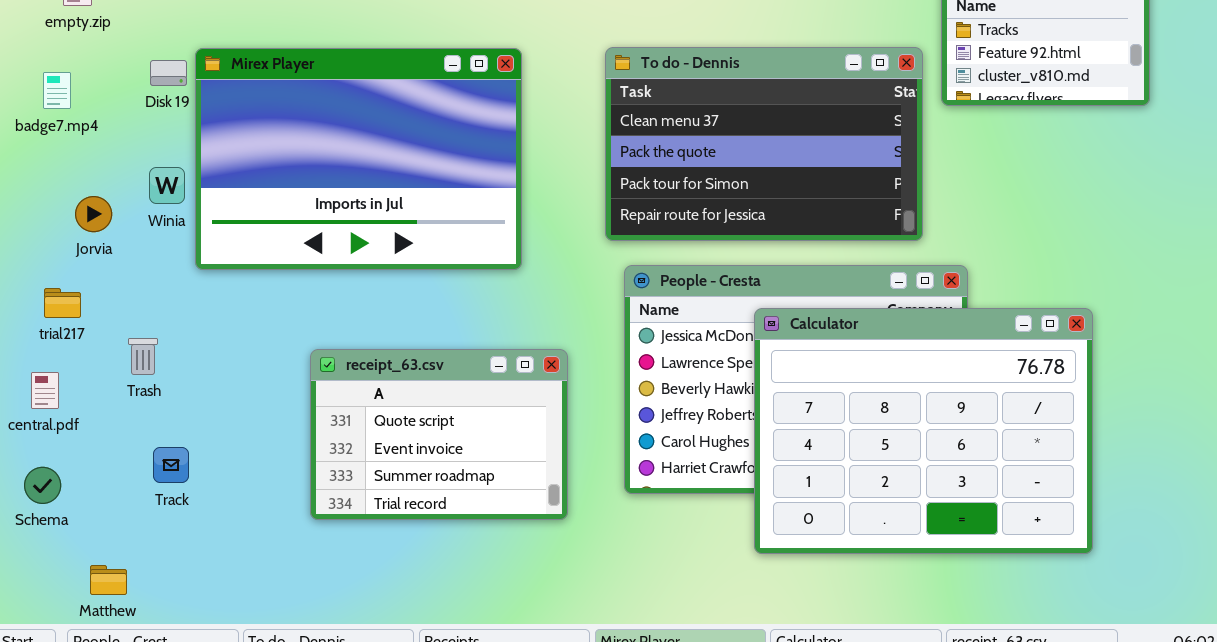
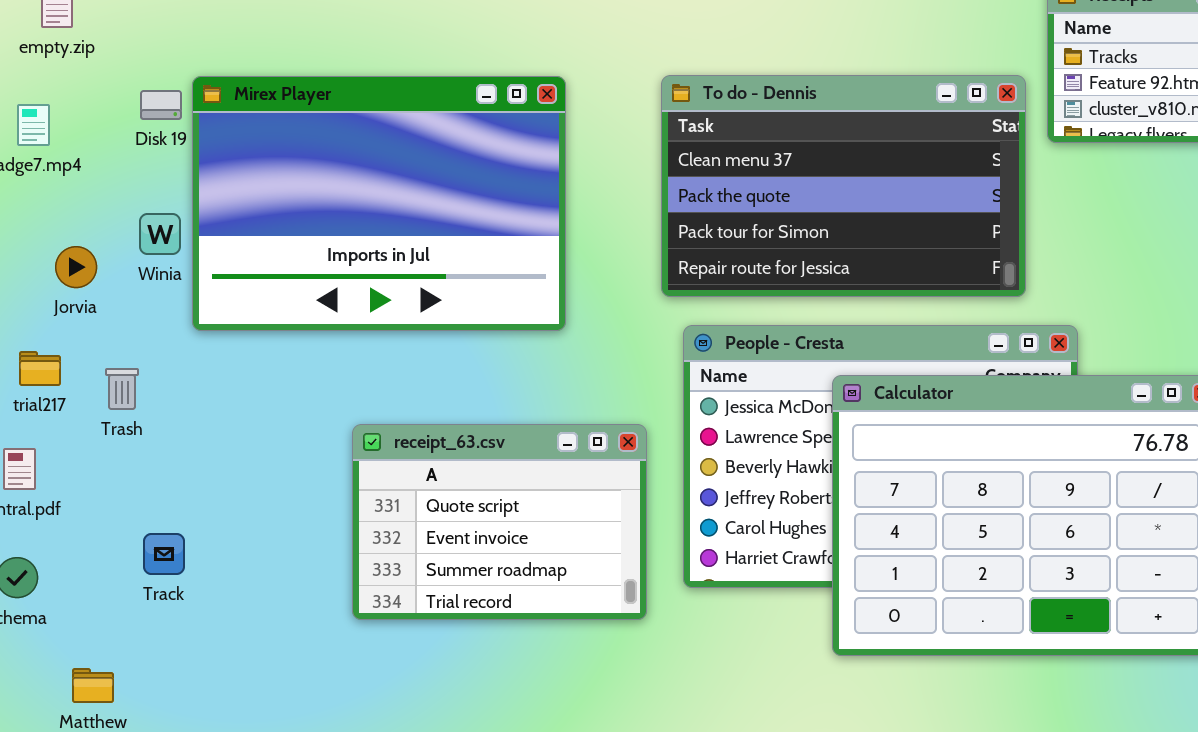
Trash: [128,338,158,375] -> [105,368,139,410], moved
receipt_63.csv: [310,349,568,520] -> [352,424,647,620], moved

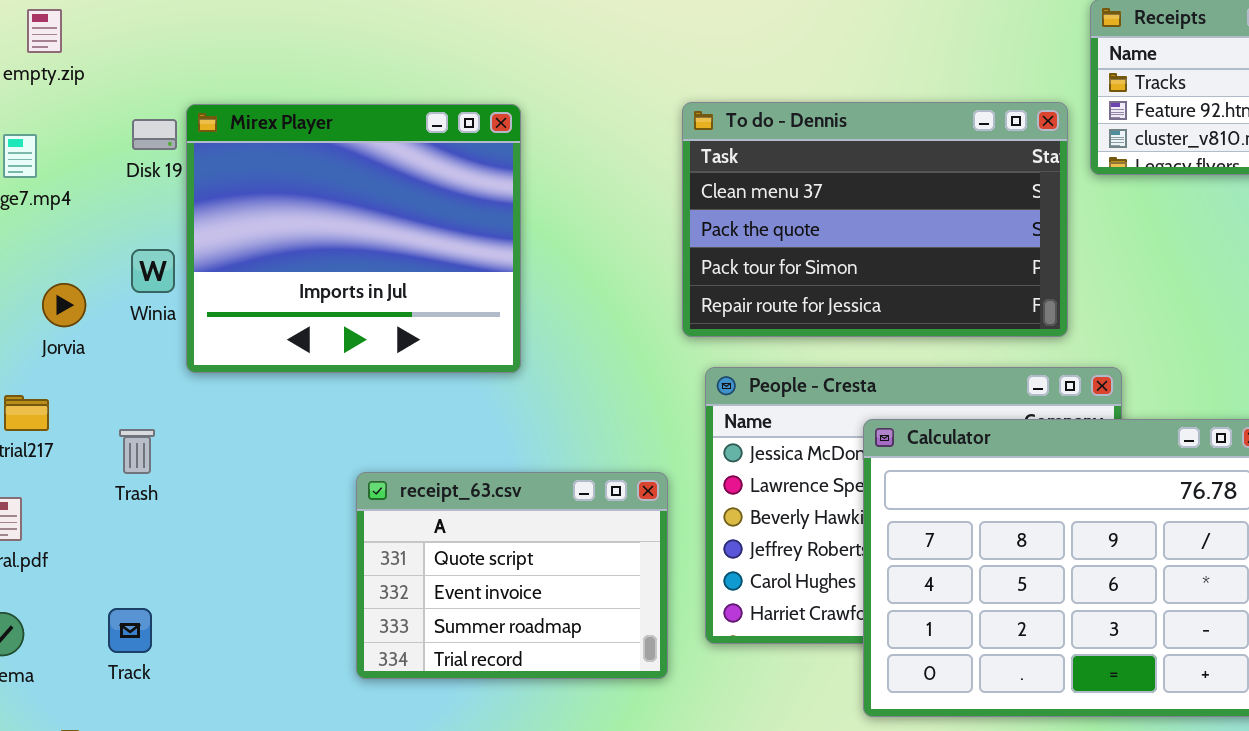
Mirex Player: [192,76,566,331] -> [186,104,521,373], resized
Trash: [105,368,139,410] -> [119,429,155,474], moved
Track: [143,533,185,575] -> [108,608,152,653], moved

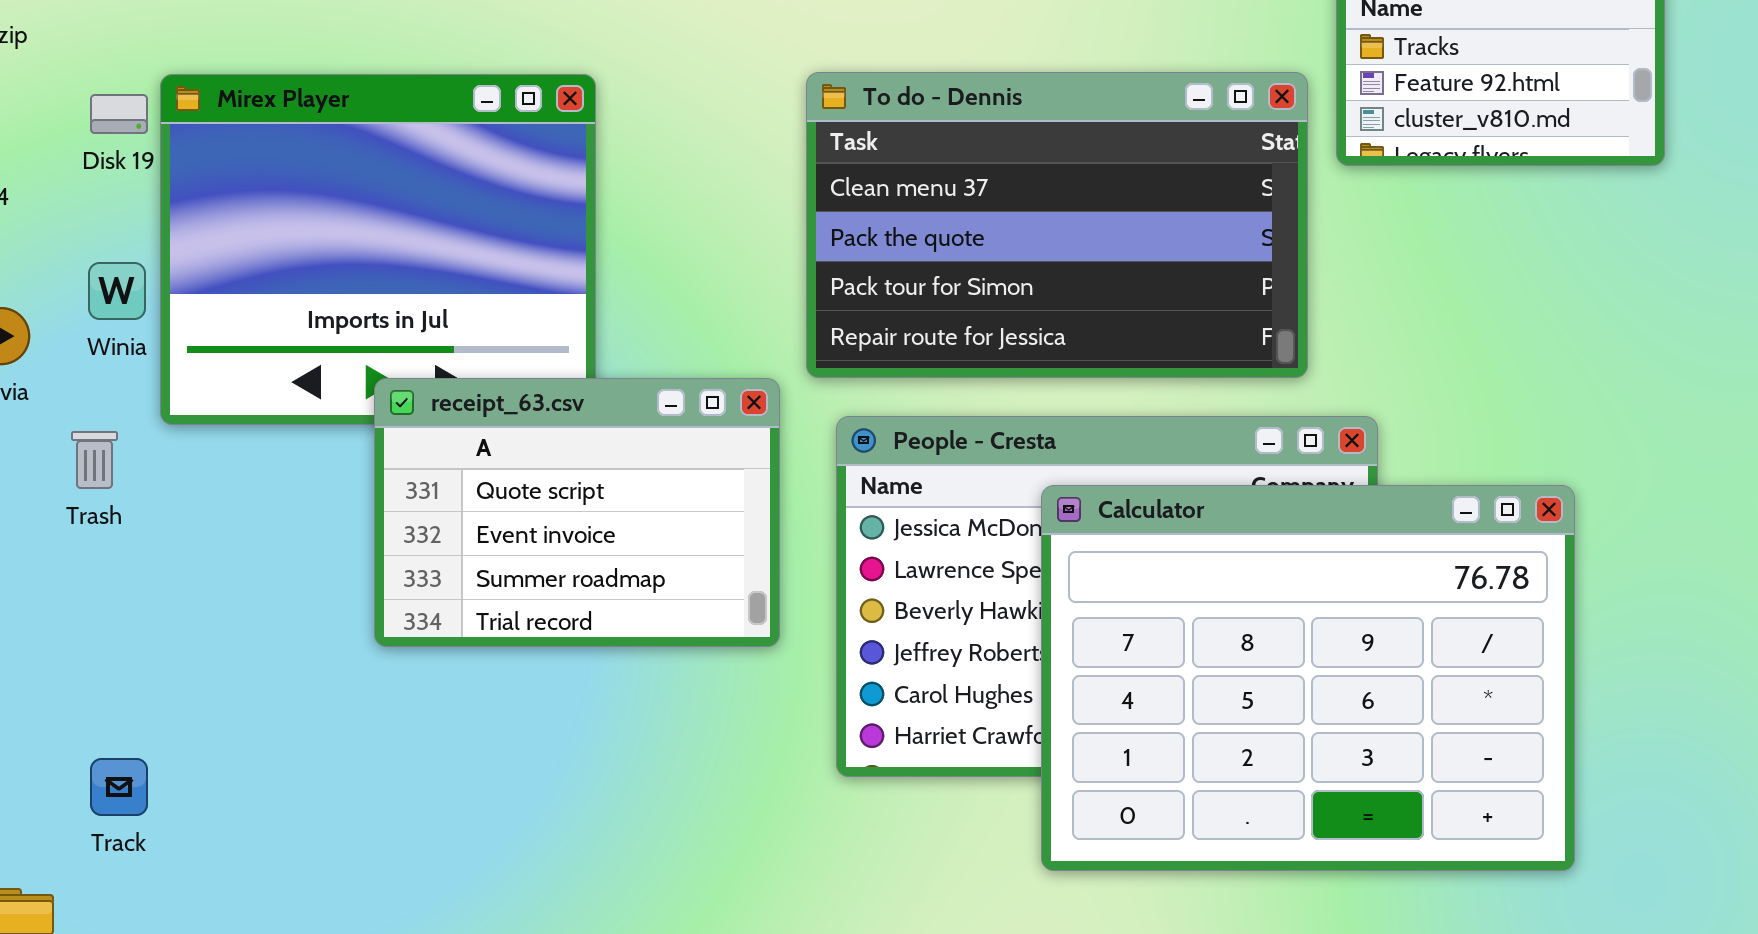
Trash: [119,429,155,474] -> [71,431,118,489], moved
receipt_63.csv: [356,472,668,679] -> [374,378,780,647], moved
Track: [108,608,152,653] -> [90,758,148,816], moved

